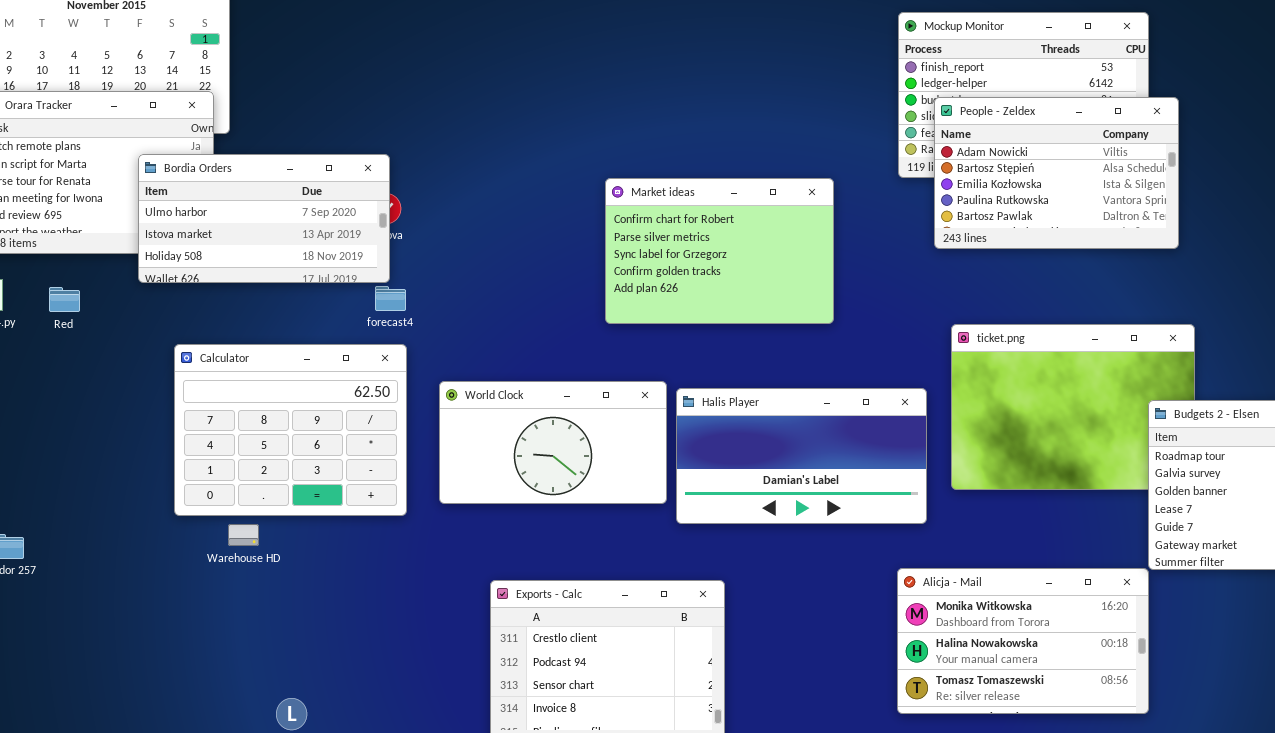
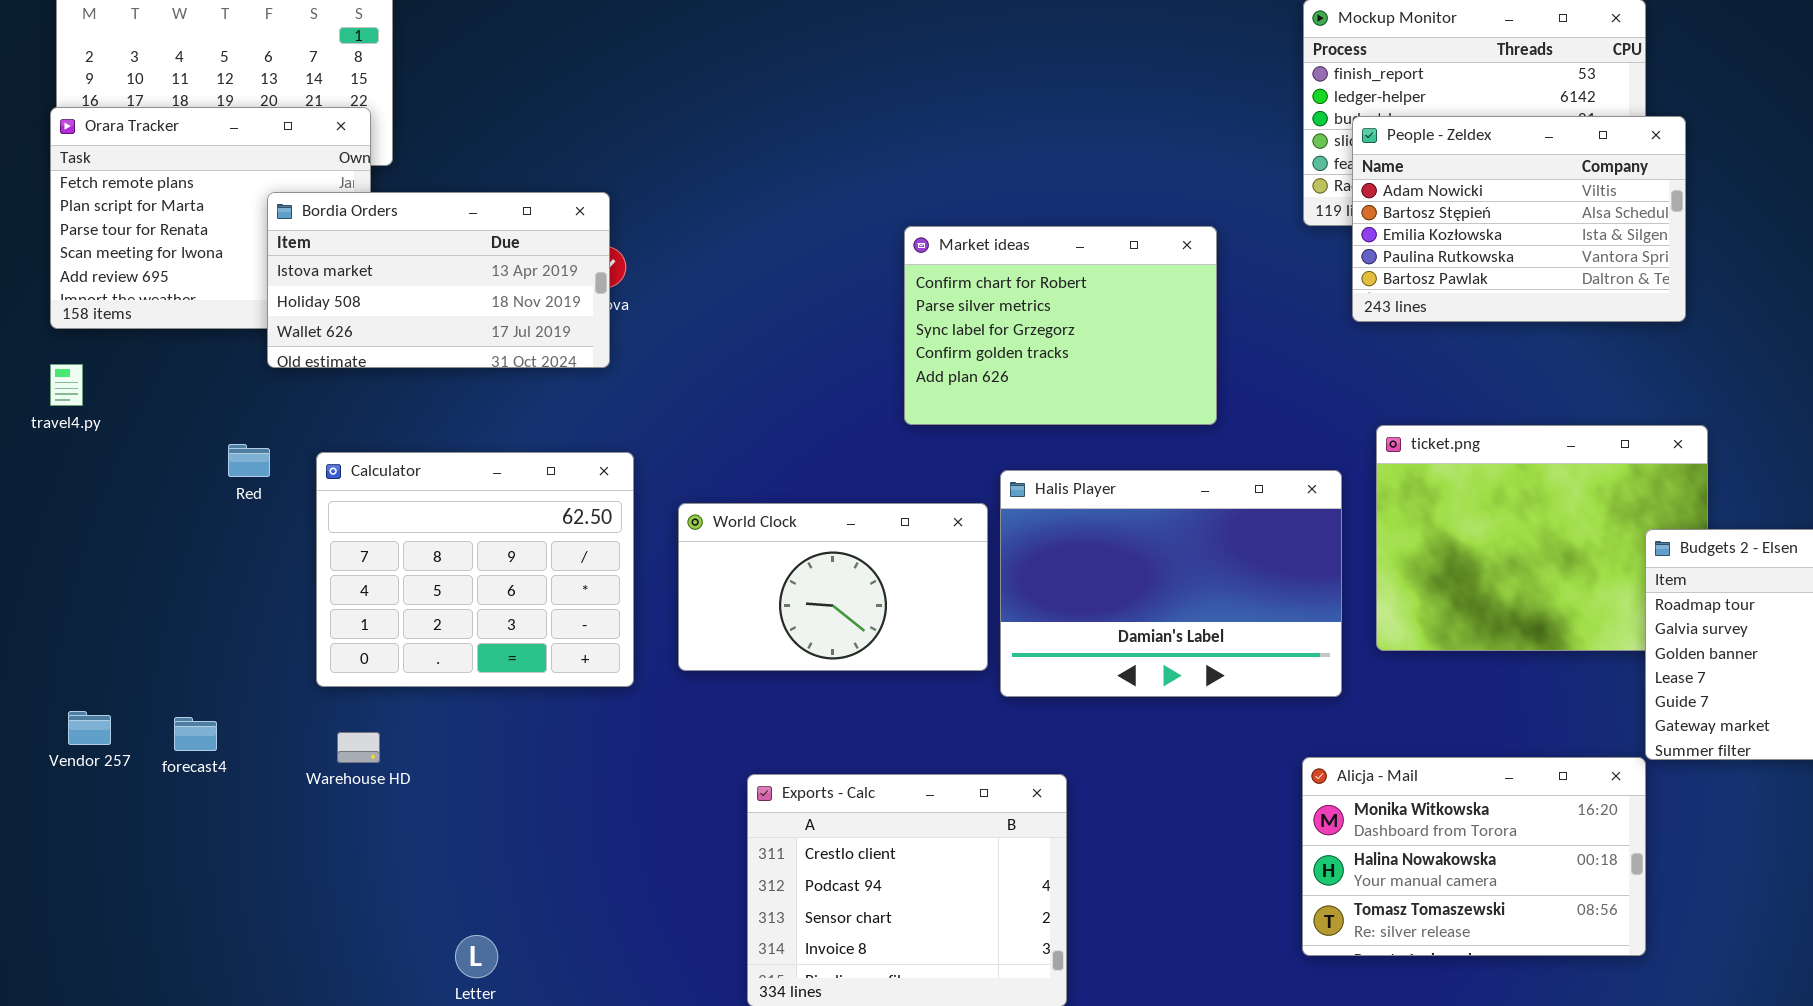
Bordia Orders: [138,154,390,283] -> [267,192,610,368], scrolled down 1 row
forecast4: [375,286,406,311] -> [174,717,217,751], moved
Red: [49,287,80,312] -> [228,444,270,477], moved
Halis Player: [676,388,927,524] -> [1000,470,1342,697], resized
Warehouse HD: [228,524,259,546] -> [337,732,380,763], moved

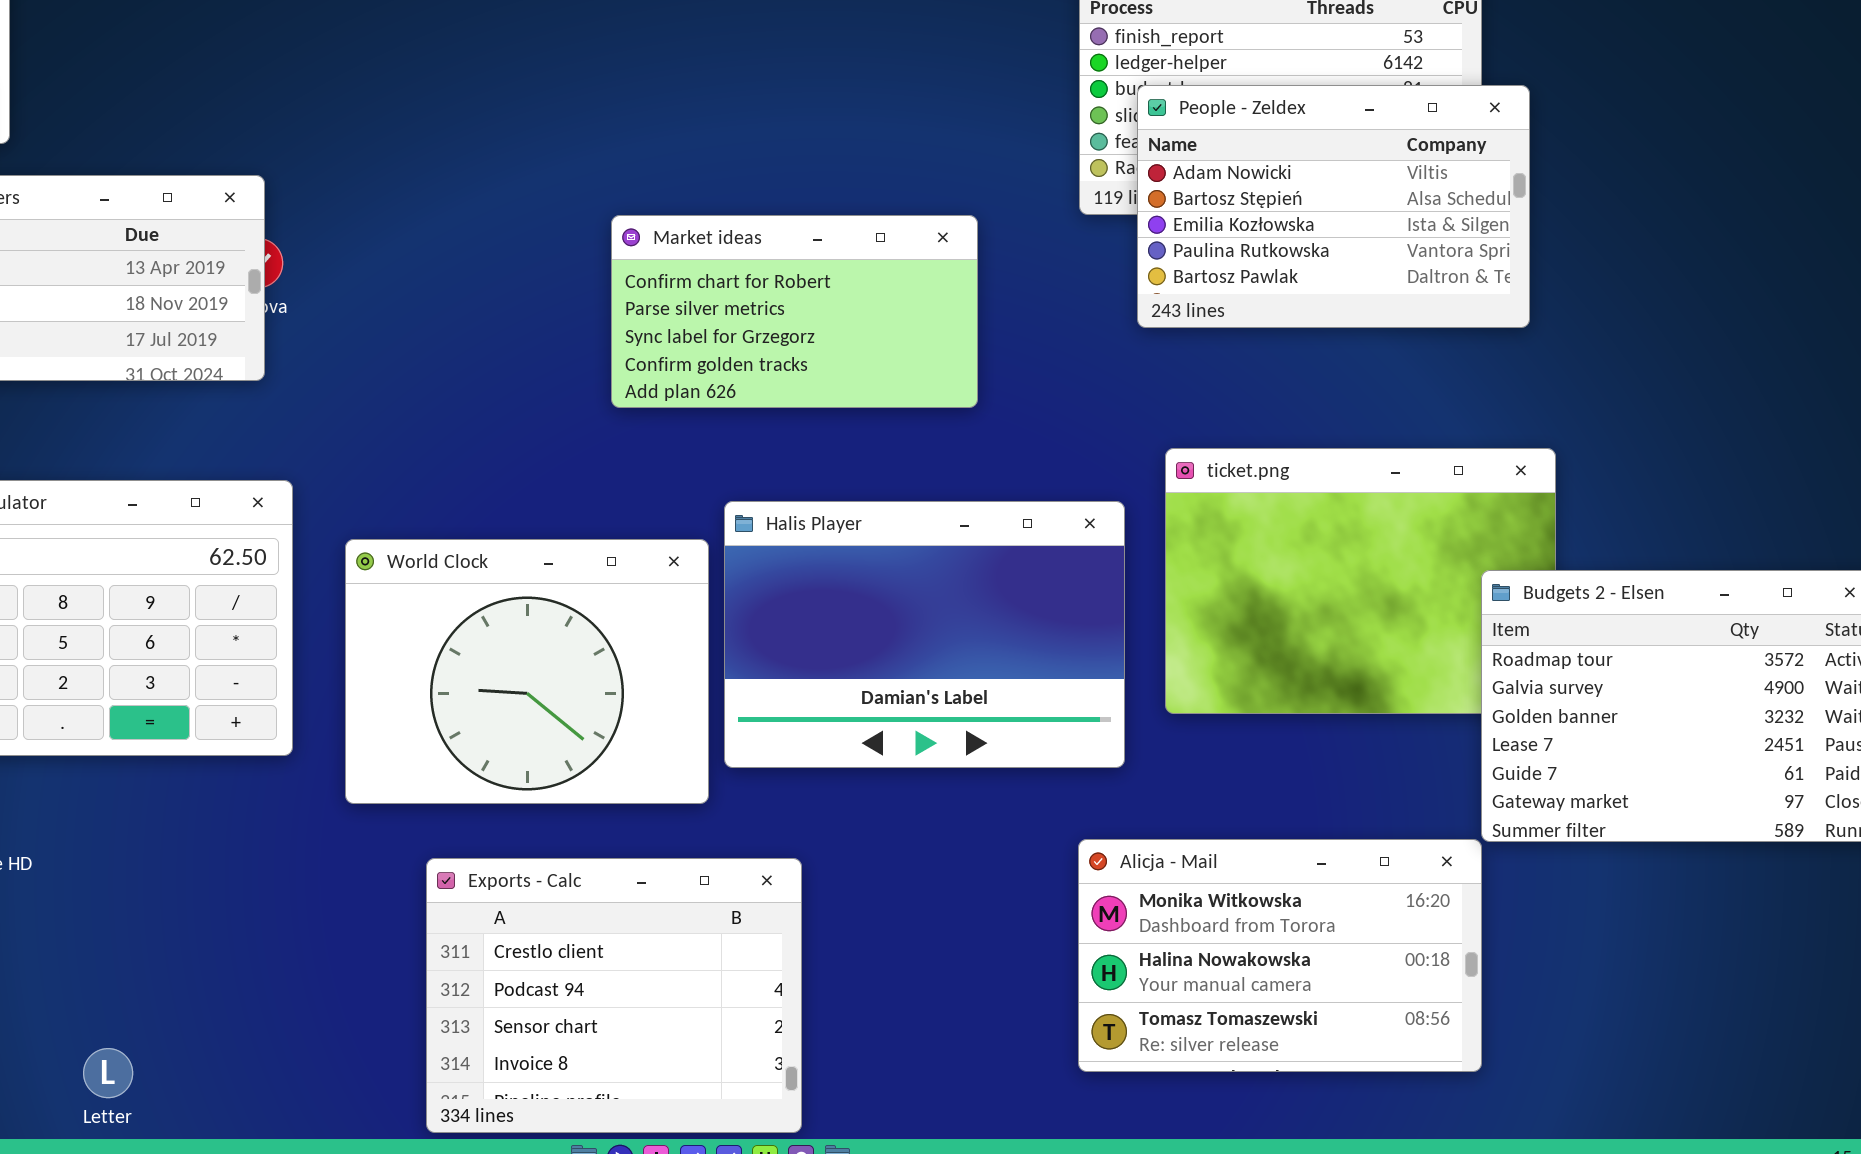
Market ideas: [904,226,1217,425] -> [611,215,978,408], resized
World Clock: [678,503,988,671] -> [345,539,709,804], resized

